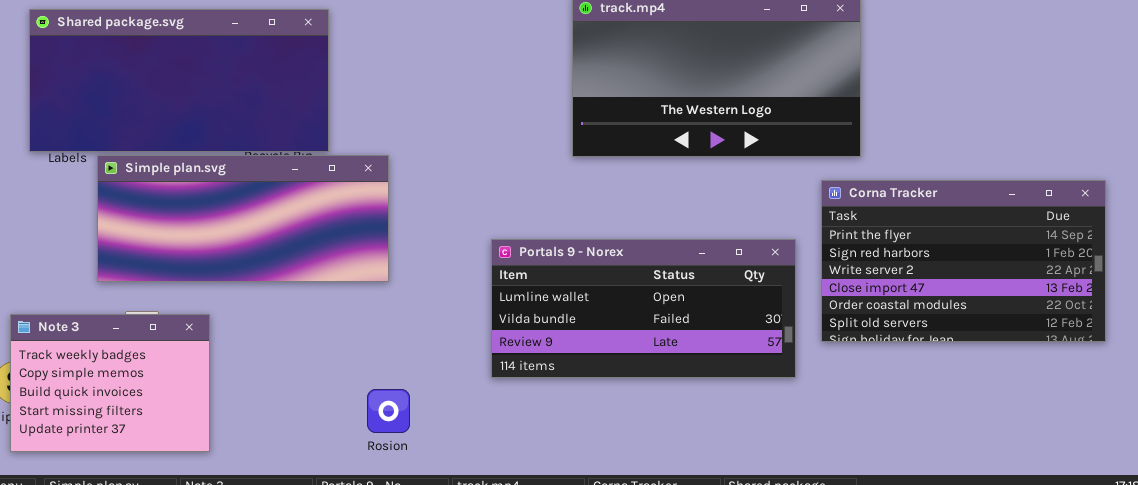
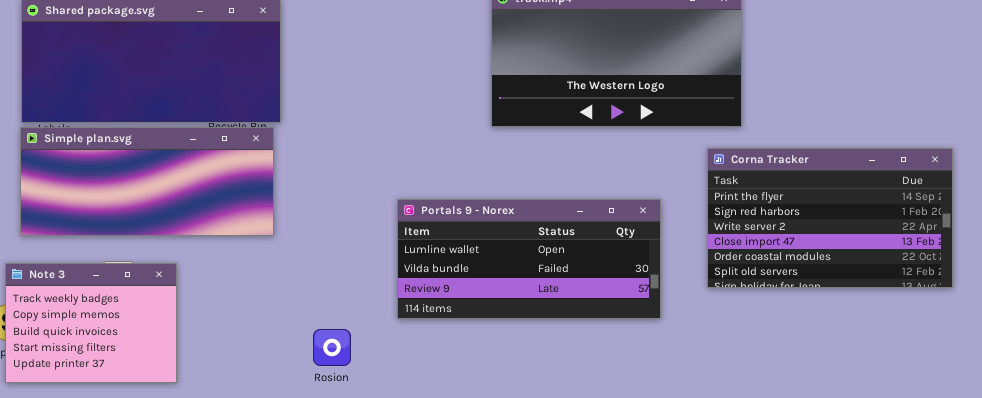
Simple plan.svg: [97,155,389,282] -> [20,127,274,236], moved
Portals 9 - Norex: [491,239,796,378] -> [397,199,661,319], moved

